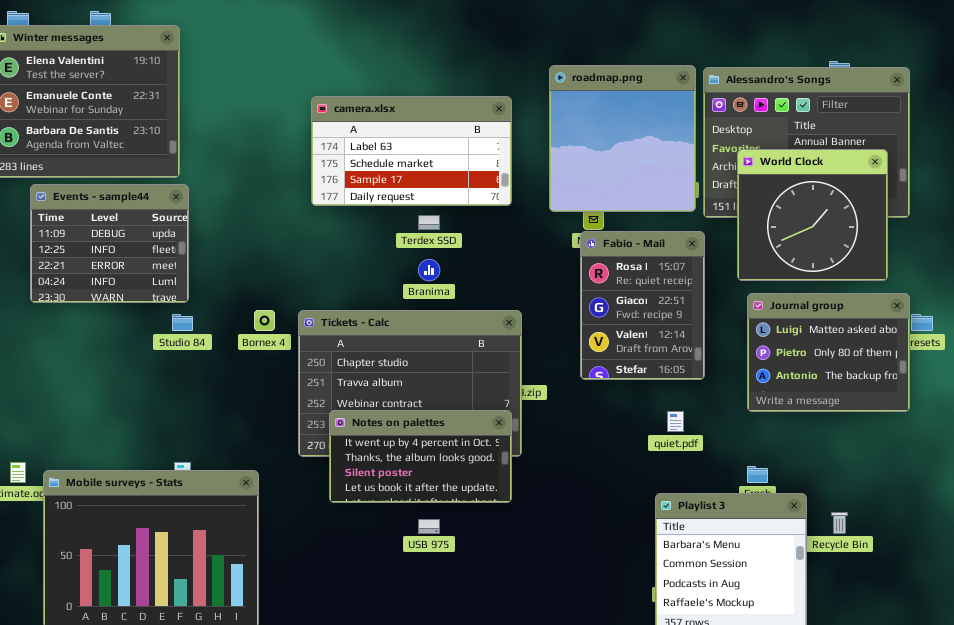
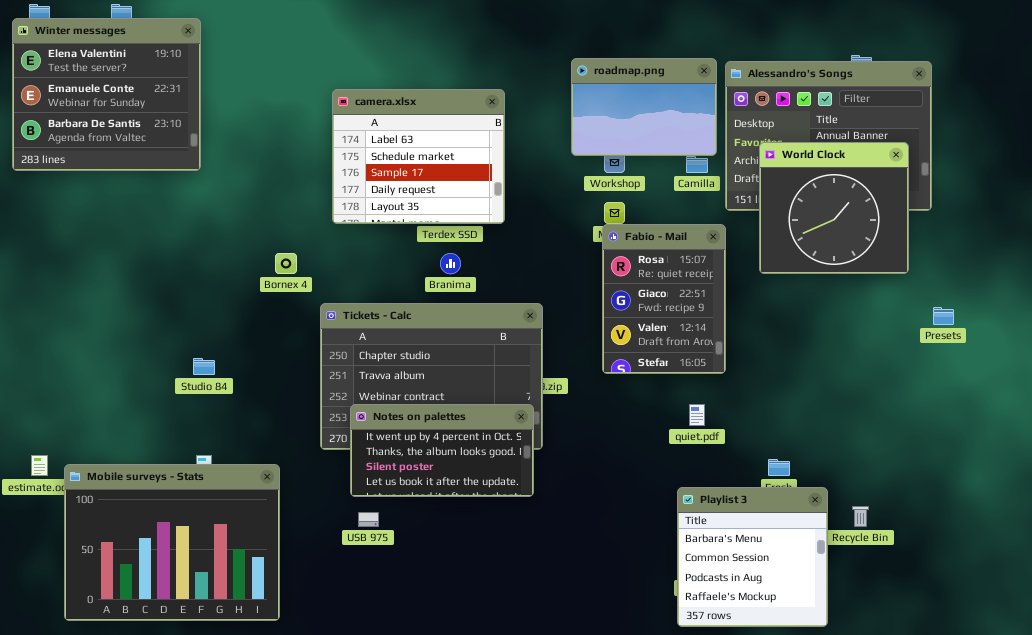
roadmap.png: [549,65,696,212] -> [571,58,717,156], resized
camera.xlsx: [311,96,512,206] -> [332,89,505,224], resized
Events - sample44: [30,184,189,303] -> none, closed
Journal group: [747,293,910,412] -> none, closed
Bornex 4: [254,310,275,331] -> [275,253,297,274], moved
Studio 84: [172,314,193,331] -> [193,358,215,375], moved
USB 975: [418,519,440,534] -> [358,512,379,527], moved

